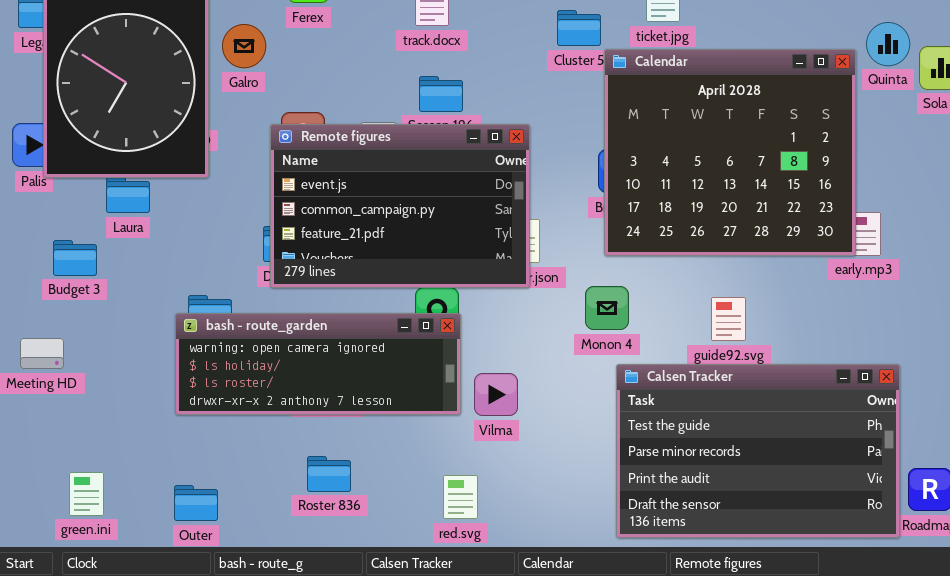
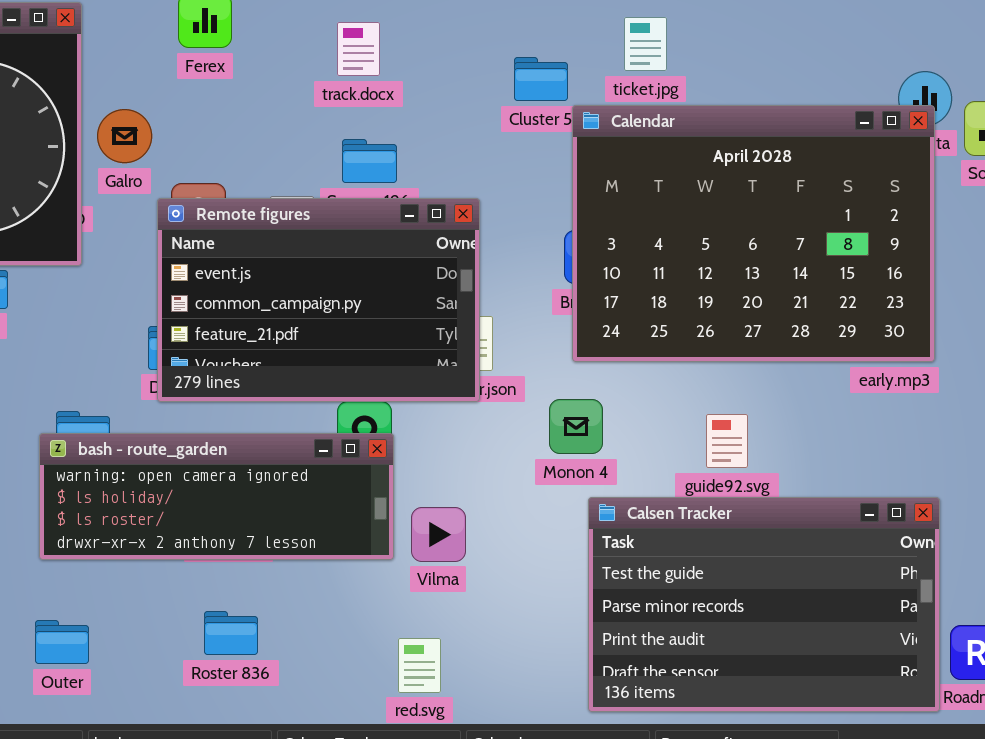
Galro: [222,24,266,68] -> [97,109,152,163], moved
Calendar: [604,49,856,256] -> [572,105,935,362], resized
red.svg: [443,475,478,519] -> [398,638,441,693], moved
Outer: [174,485,218,521] -> [35,620,89,664], moved

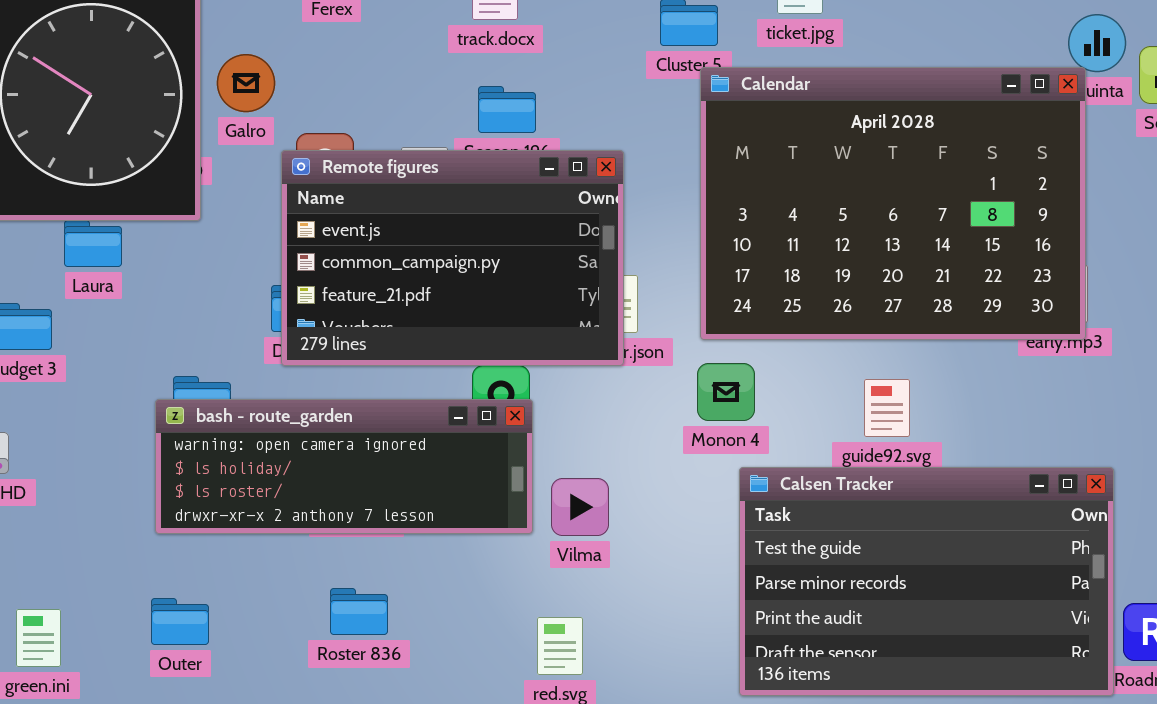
Calendar: [572,105,935,362] -> [700,67,1086,340], moved

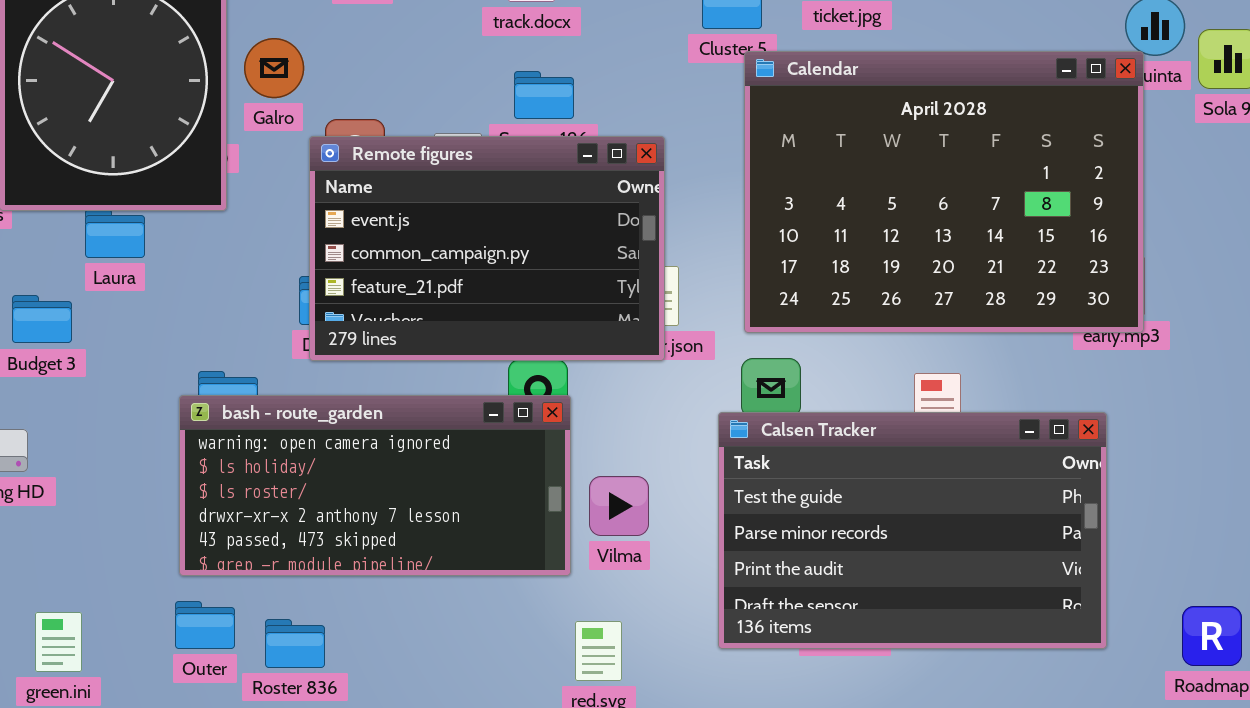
bash - route_garden: [155,399,533,534] -> [179,395,571,576], resized
Calsen Tracker: [739,467,1114,696] -> [718,412,1107,649], moved
Roster 836: [330,588,388,635] -> [265,619,325,668], moved

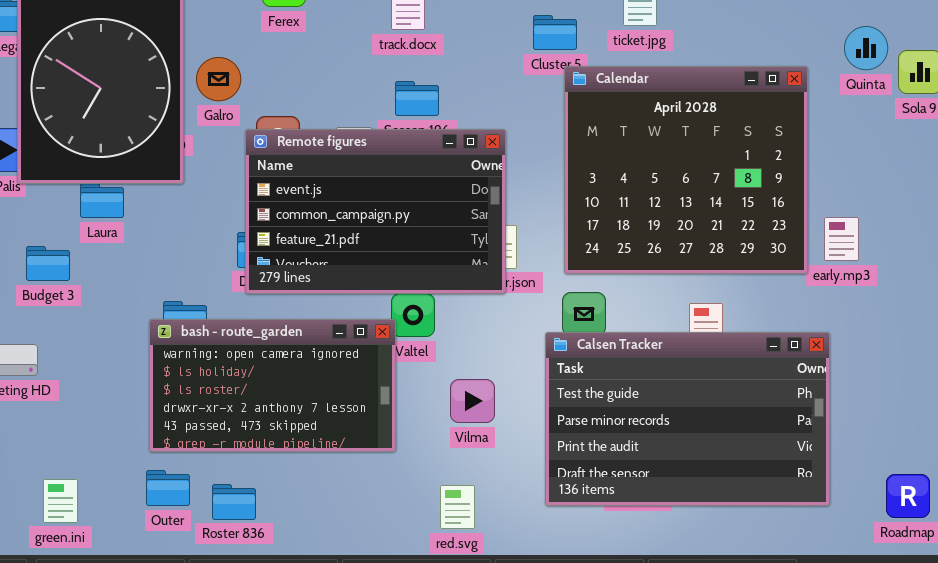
Calendar: [744,51,1144,333] -> [564,66,808,274], resized
bash - route_garden: [179,395,571,576] -> [149,319,396,452], resized

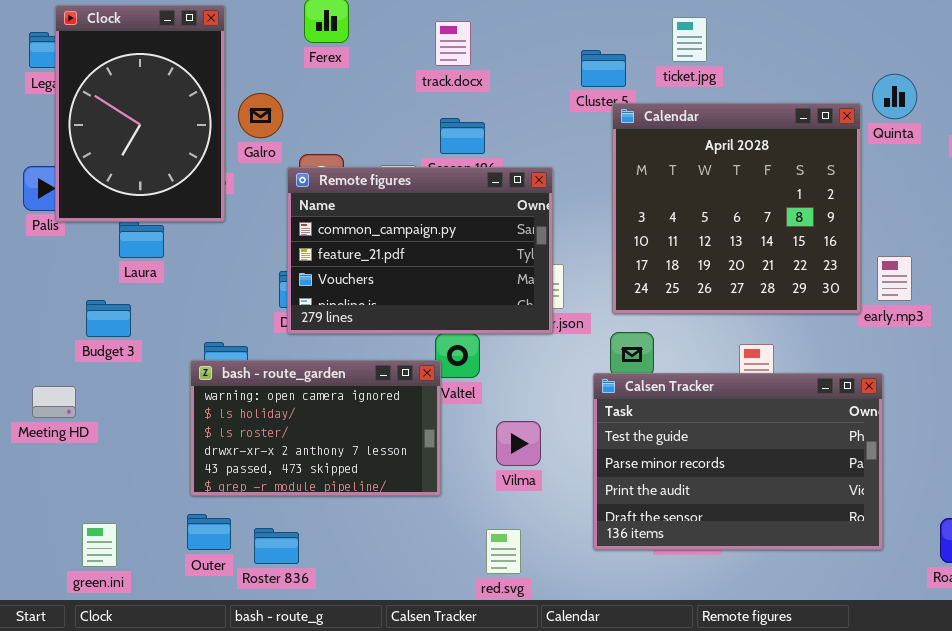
Quinta: [844,26,888,70] -> [872,74,917,119], moved
Remote figures: [245,129,506,294] -> [287,167,553,334], scrolled down 1 row
Budget 3: [26,246,70,281] -> [86,300,131,337], moved

